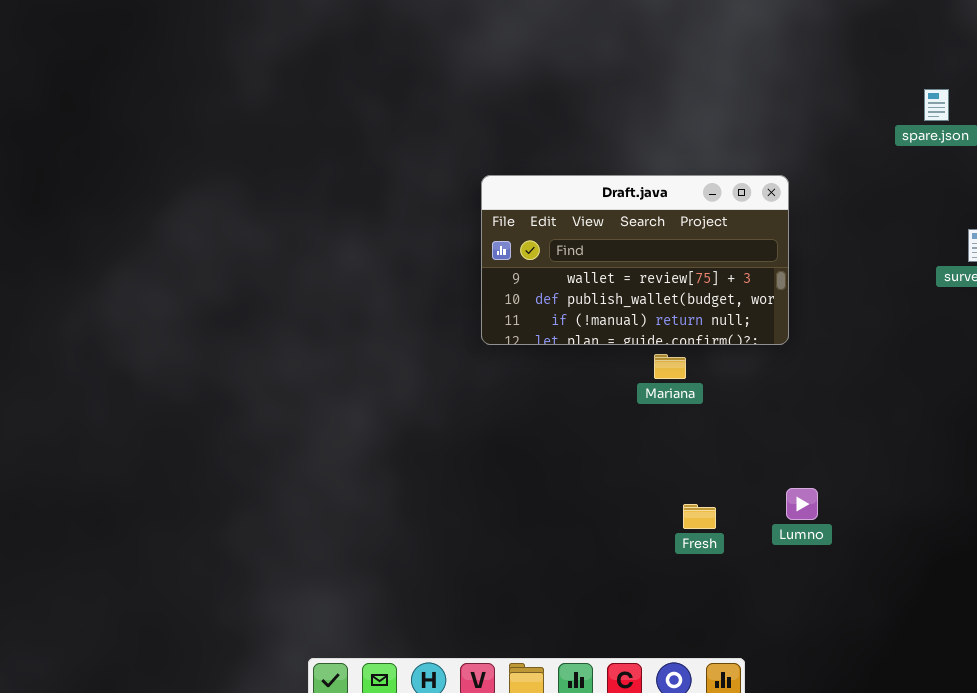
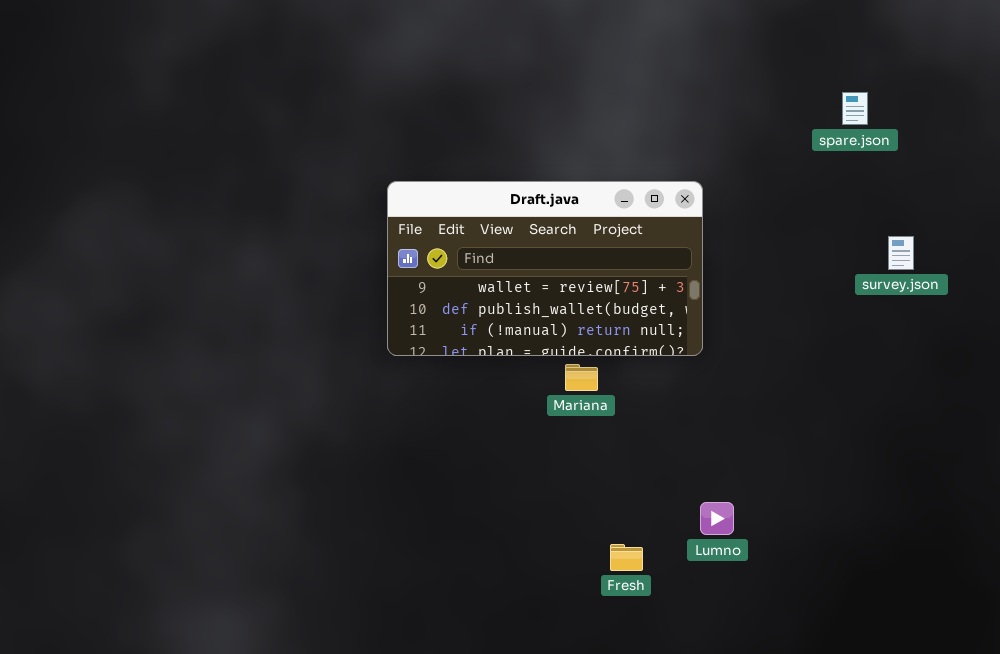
Fresh: [683,504,716,529] -> [610,544,643,571], moved

